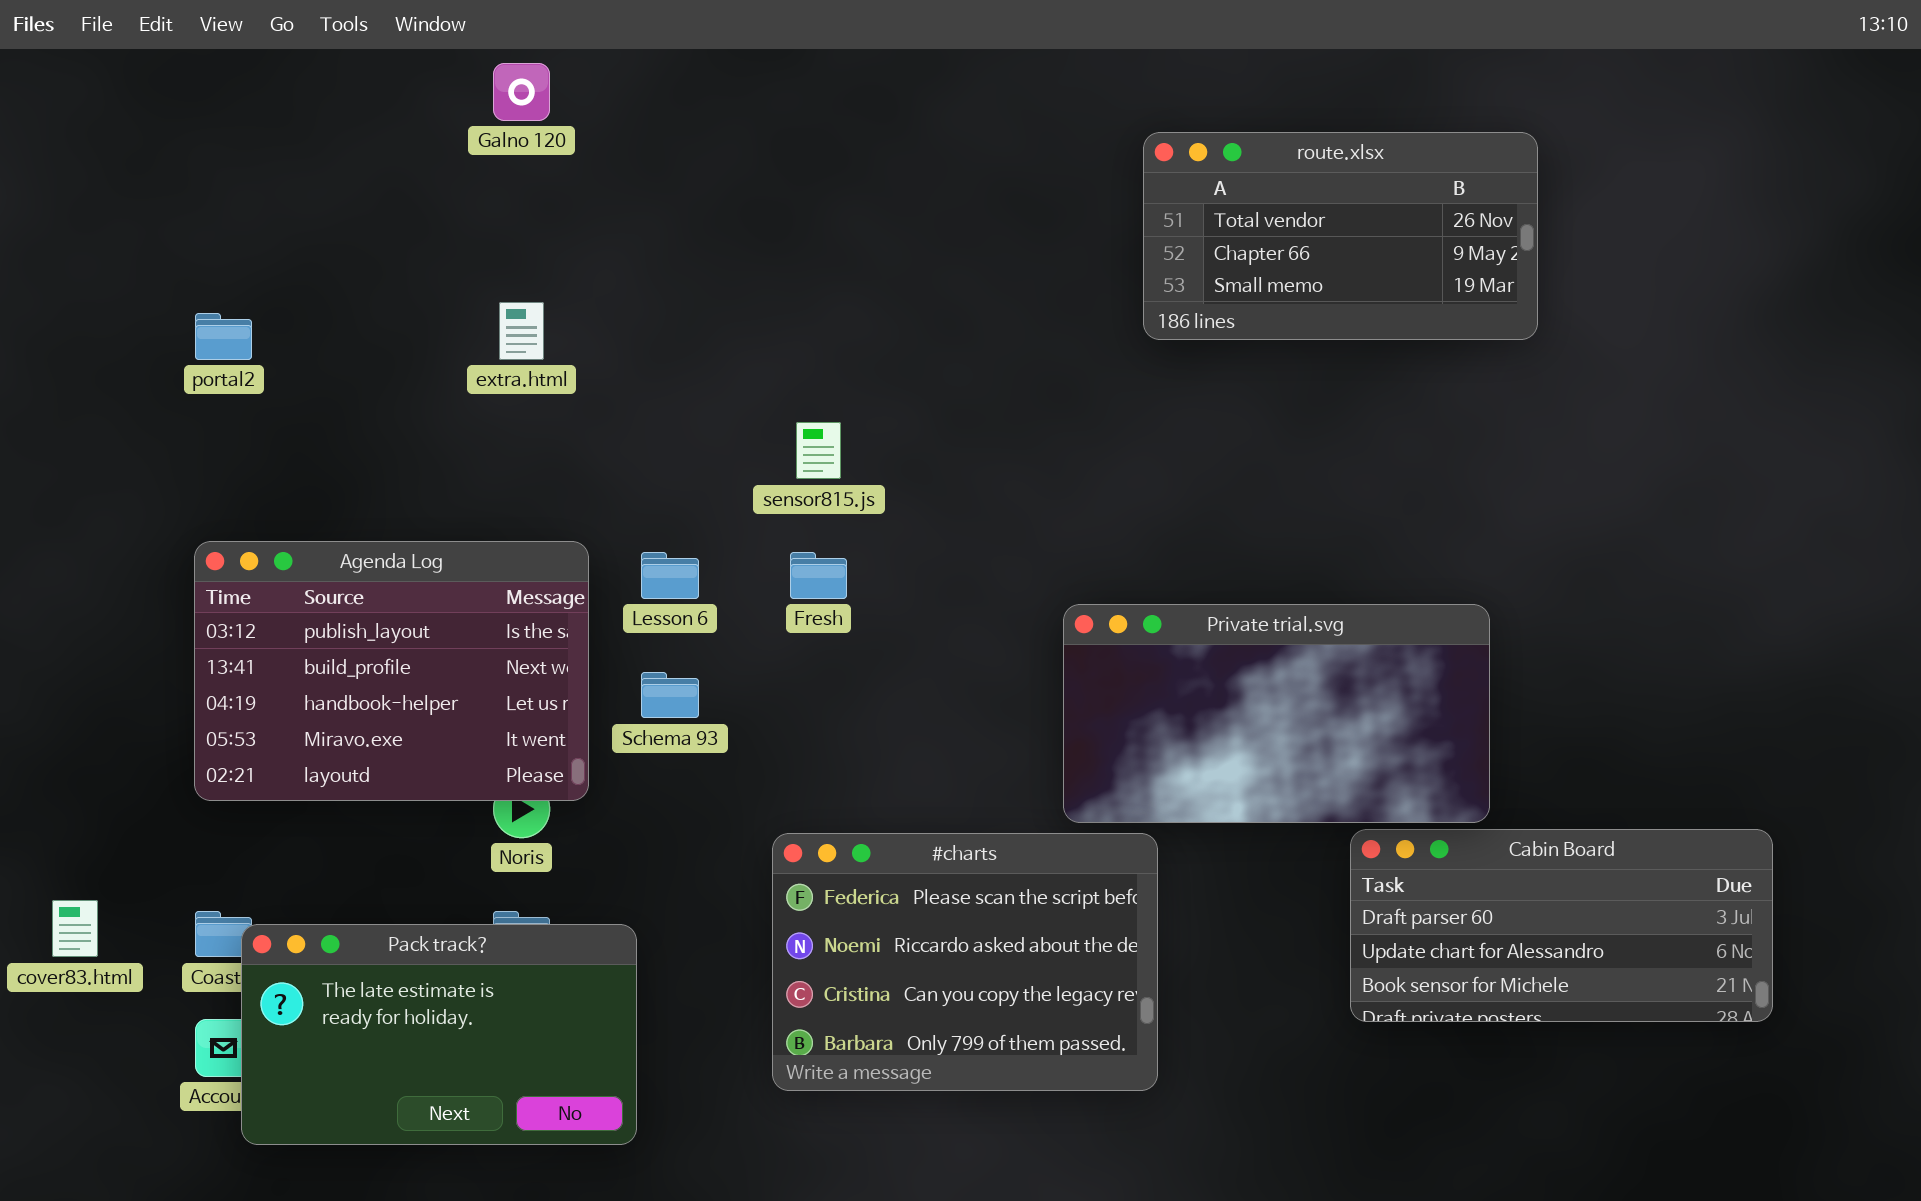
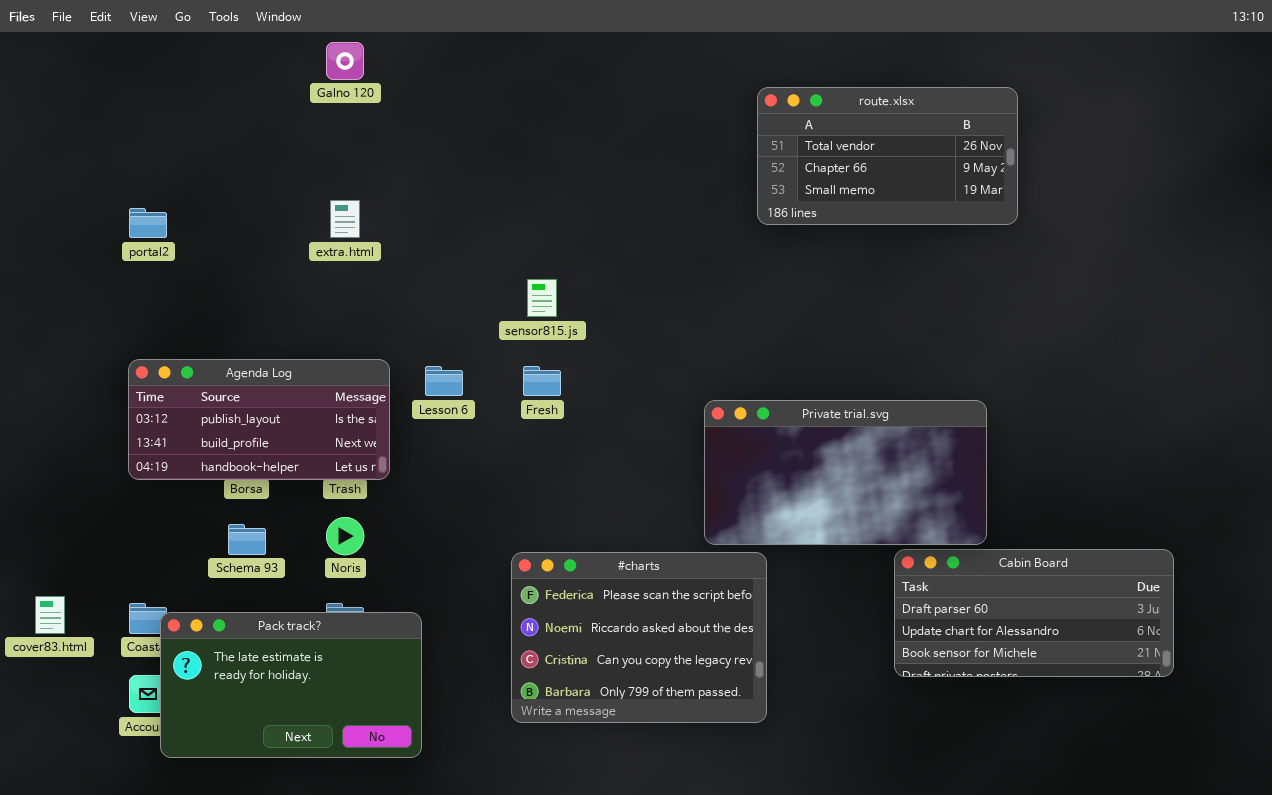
Agenda Log: [194,541,589,801] -> [128,359,390,480], resized
Schema 93: [641,672,699,718] -> [228,524,266,555], moved

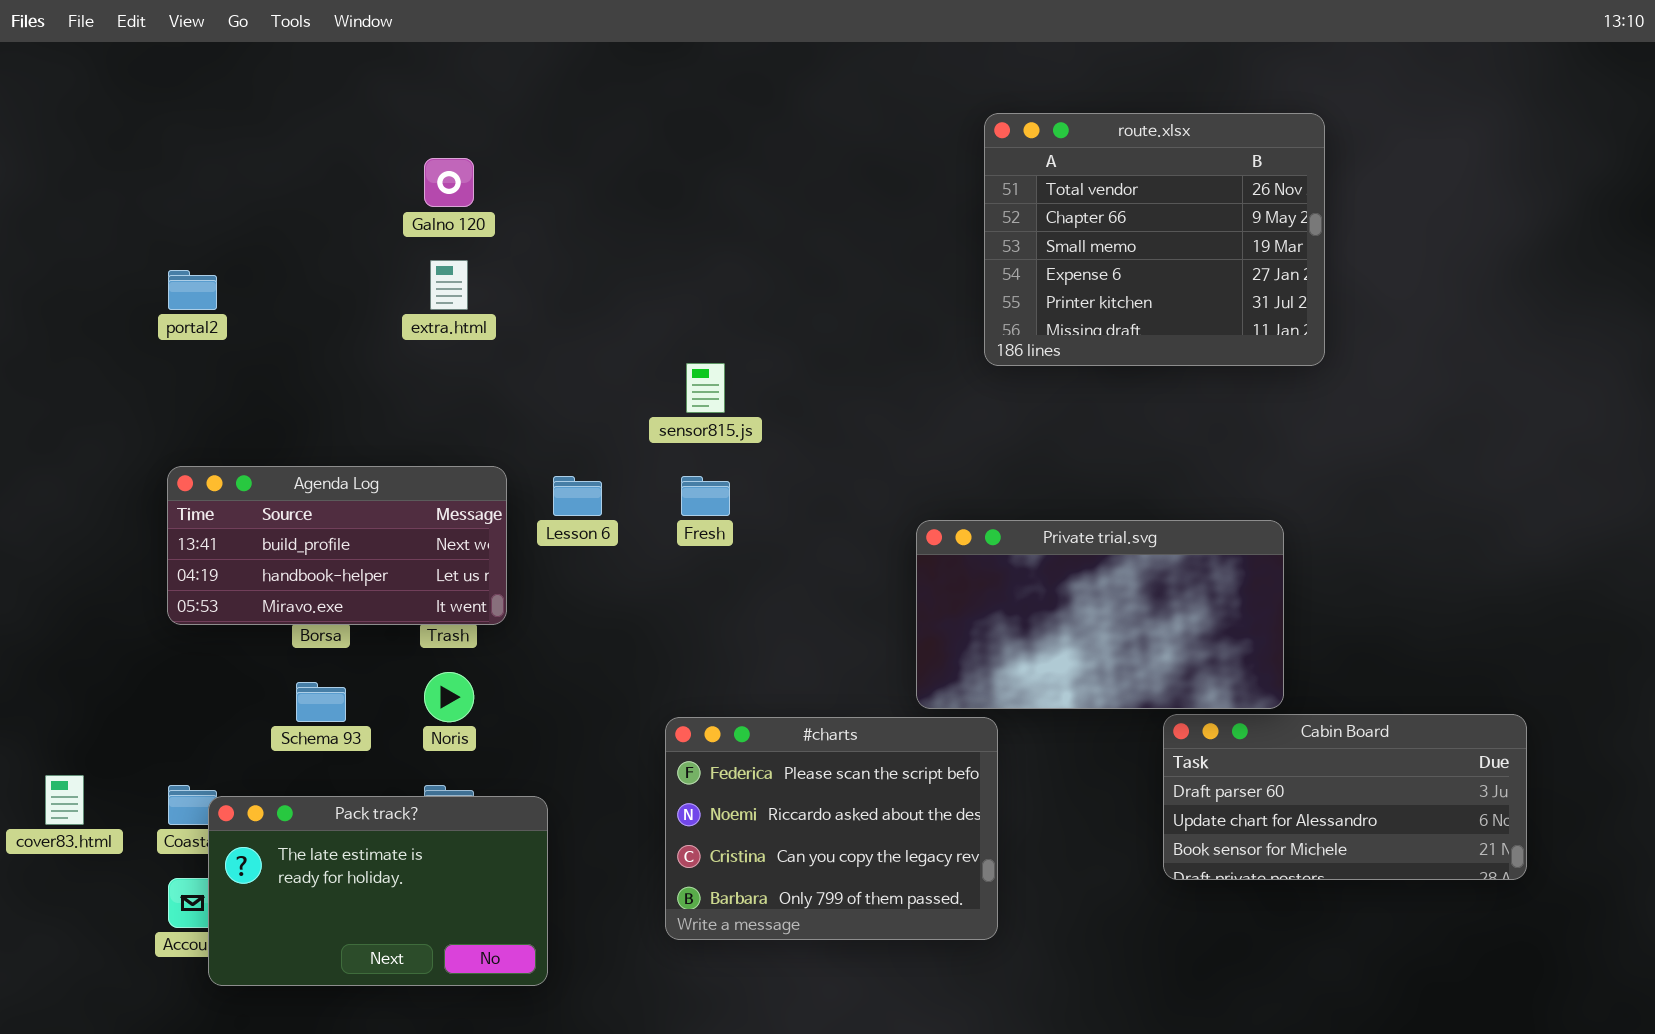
Galno 120: [326,42,364,80] -> [424,158,474,207], moved
route.xlsx: [757,87,1018,225] -> [984,113,1325,366], resized
Agenda Log: [128,359,390,480] -> [167,466,507,625], scrolled down 1 row

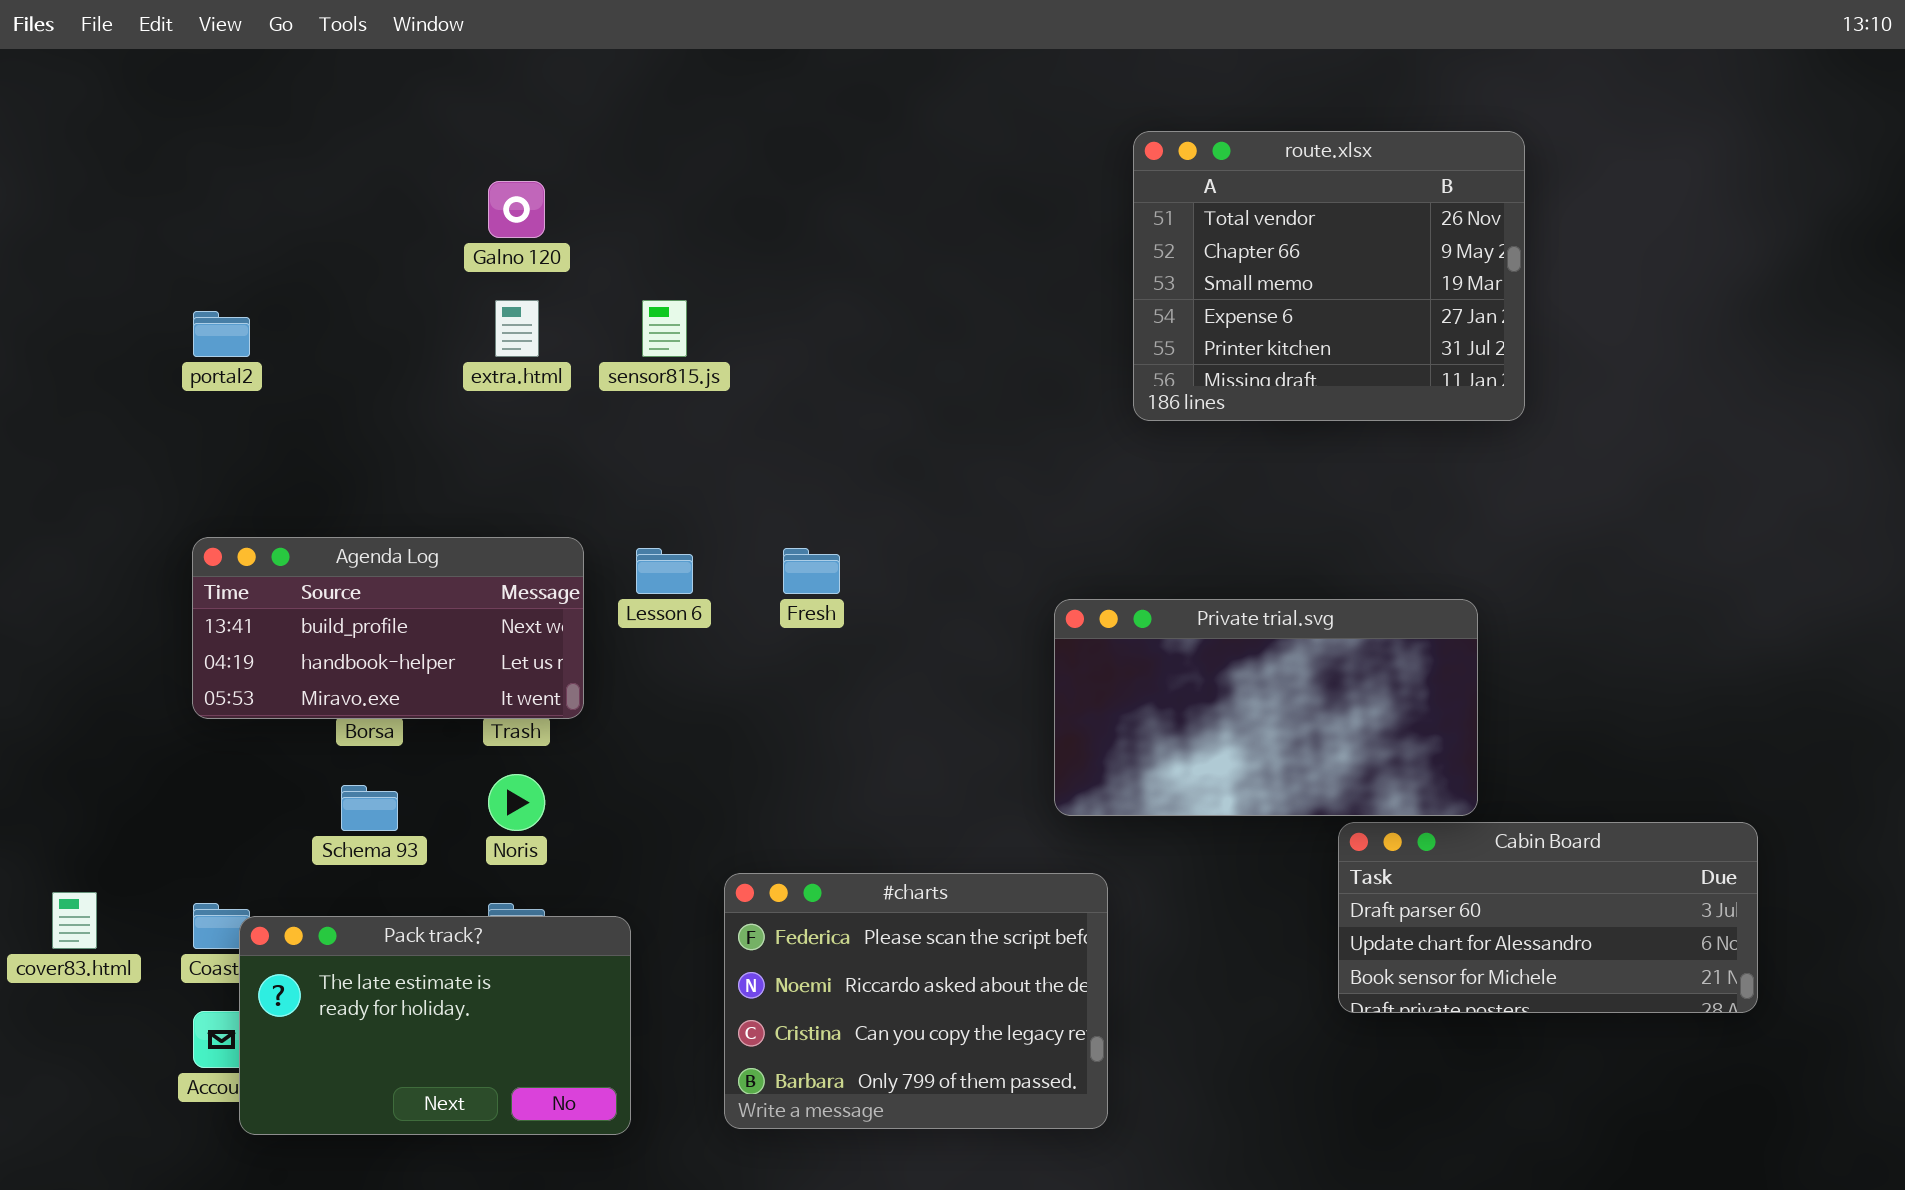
sensor815.js: [686,363,725,413] -> [642,300,687,357], moved
#charts: [665,717,998,940] -> [724,873,1108,1129], moved

